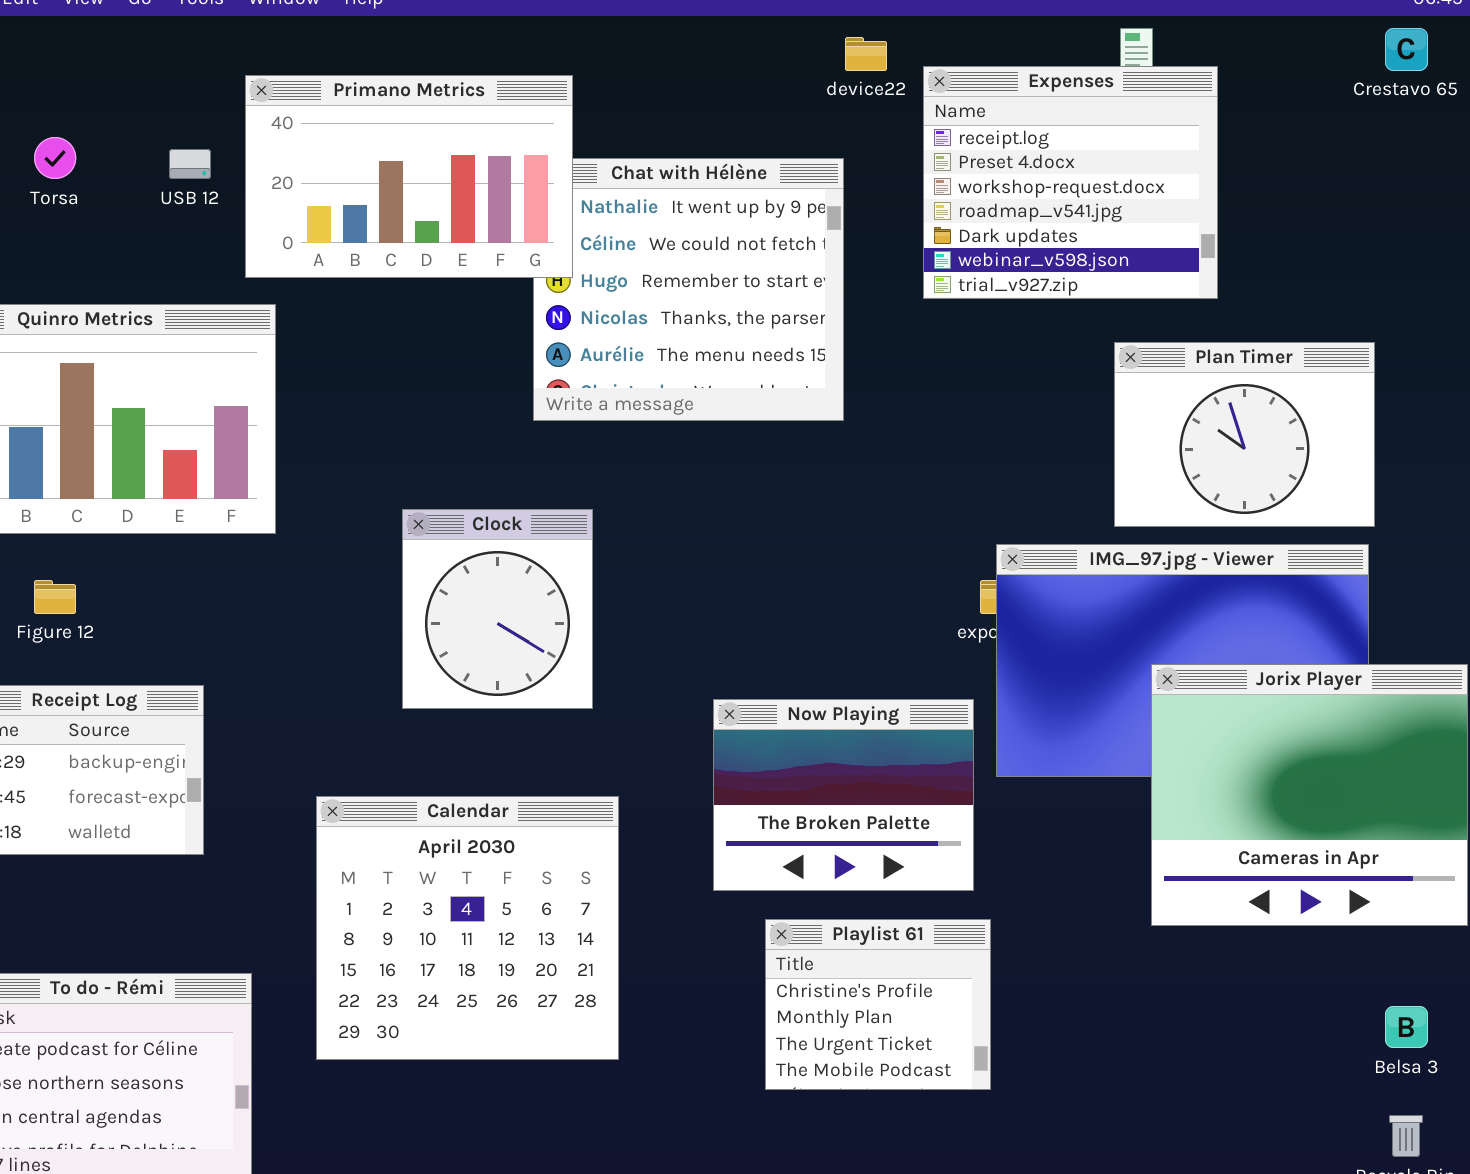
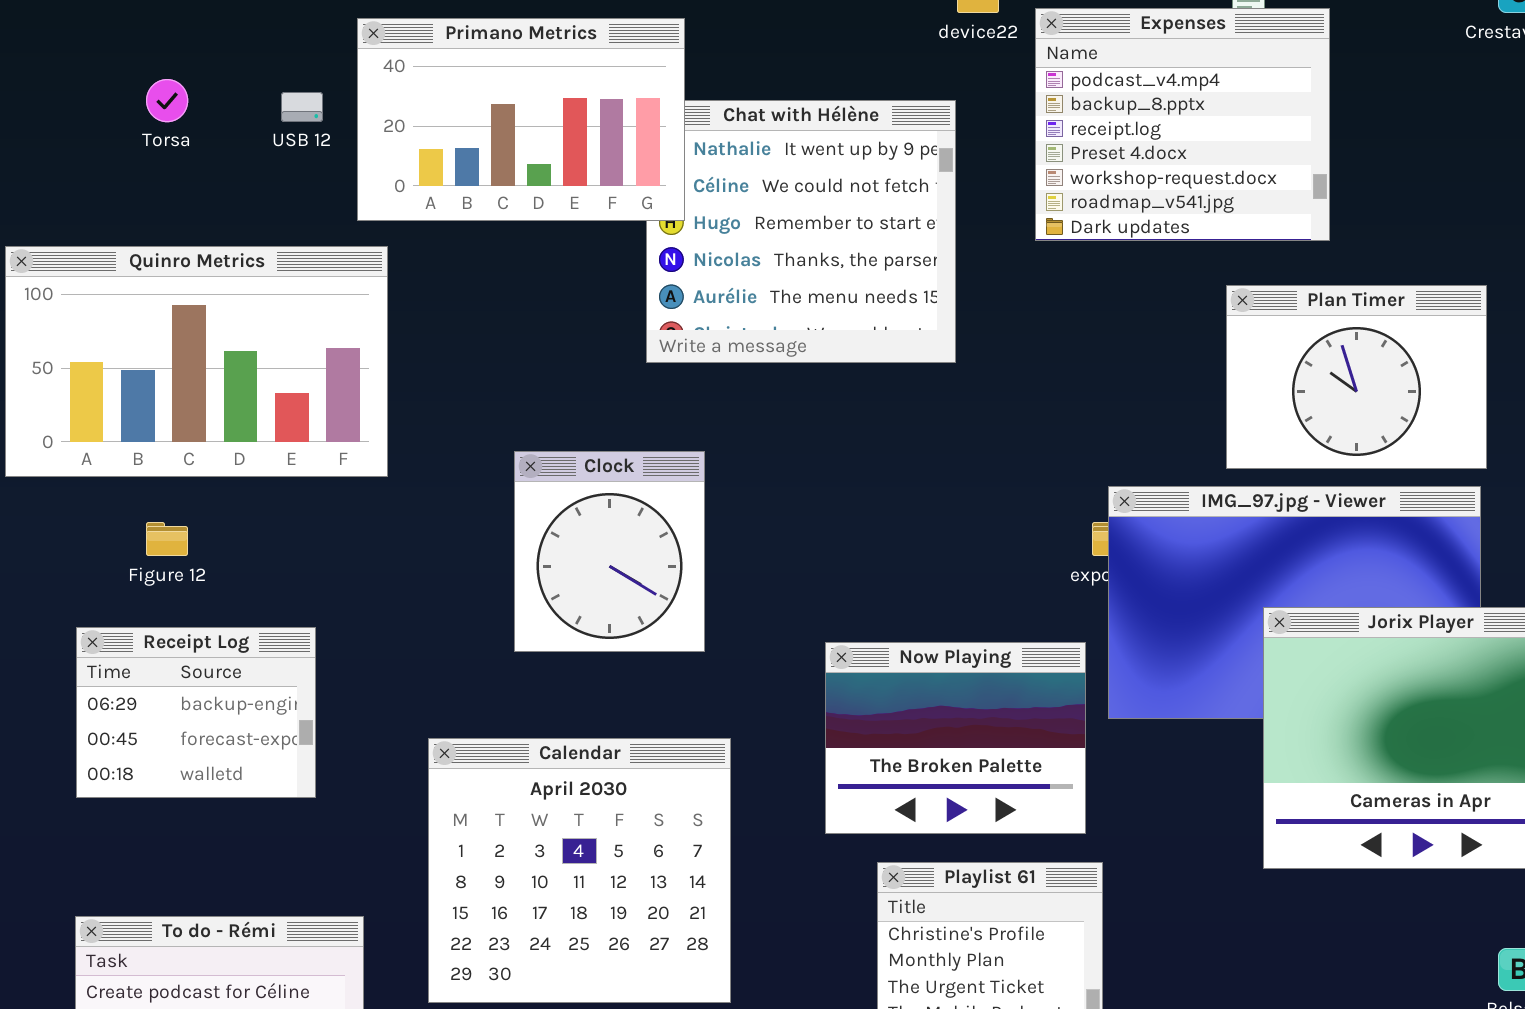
Expenses: [923,66,1218,299] -> [1035,8,1330,241], scrolled up 2 rows

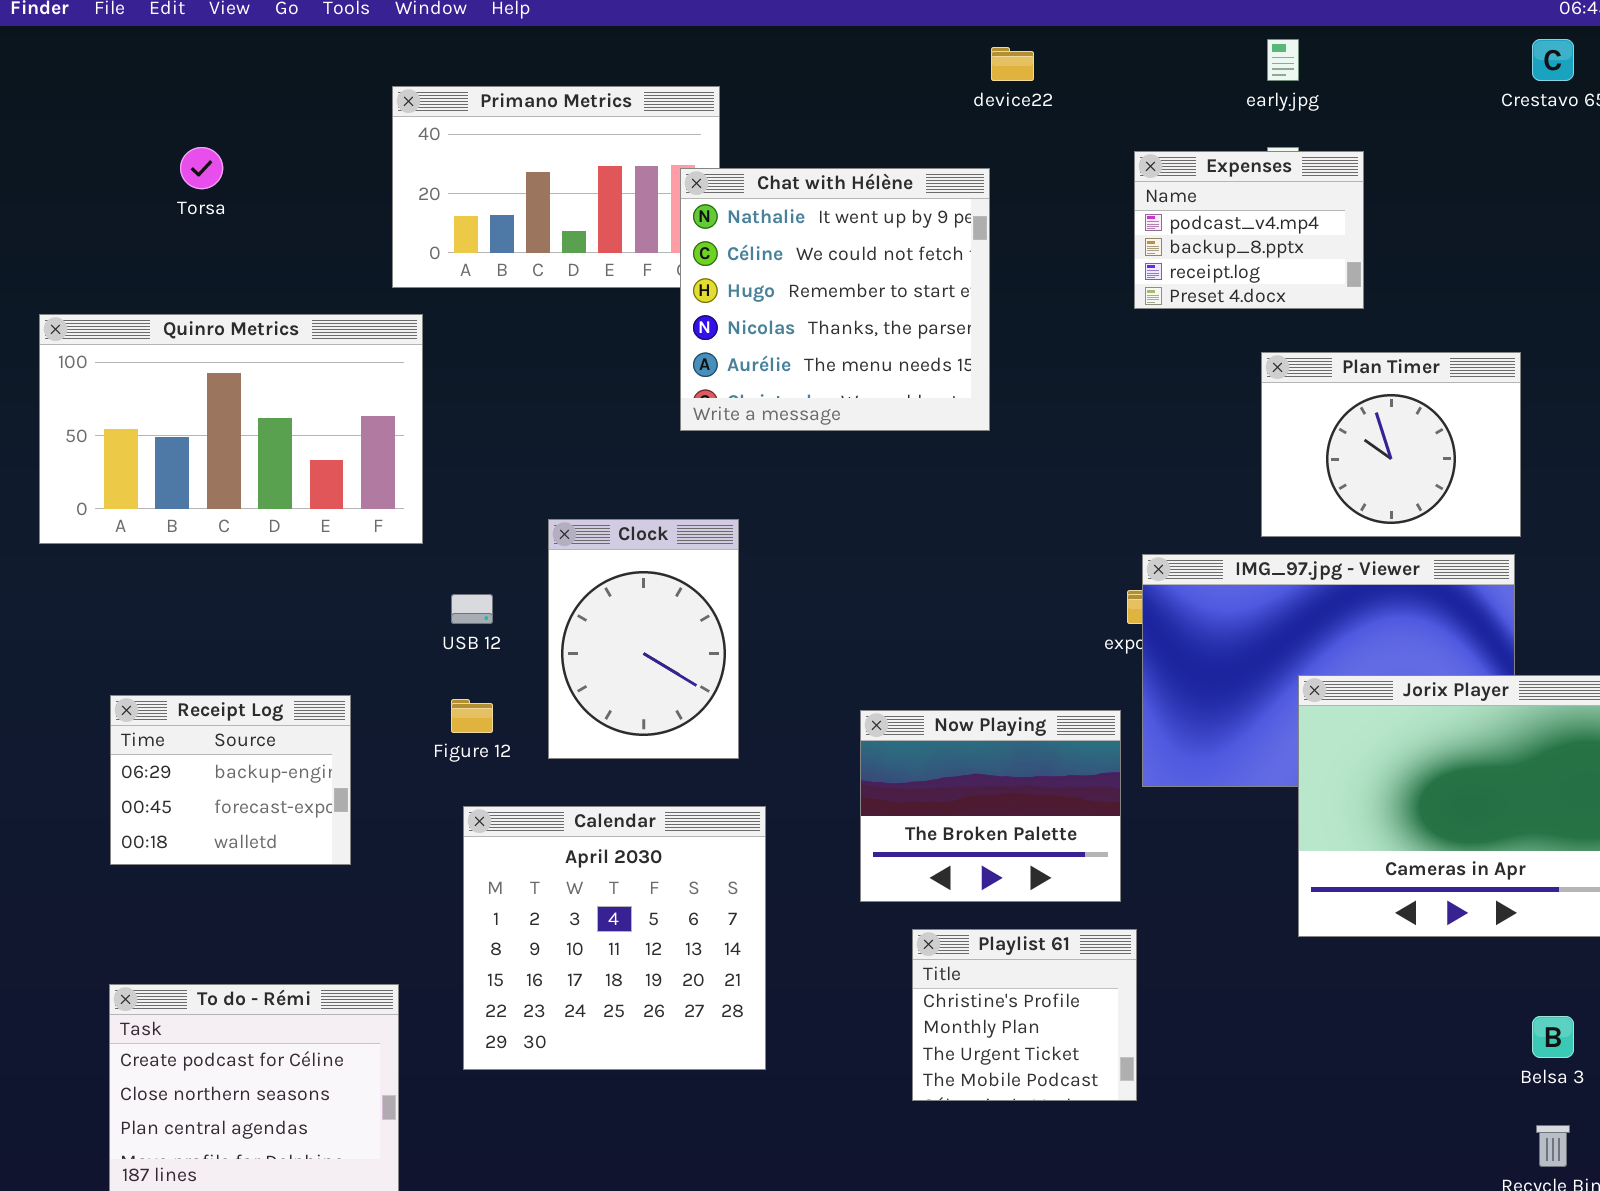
Expenses: [1035,8,1330,241] -> [1134,151,1364,309], resized
USB 12: [281,92,323,122] -> [451,594,493,624], moved
Chat with Hélène: [646,100,956,363] -> [680,168,990,431], raised
Clock: [514,451,705,652] -> [548,519,739,759], resized
Figure 12: [146,522,188,556] -> [451,699,493,733], moved

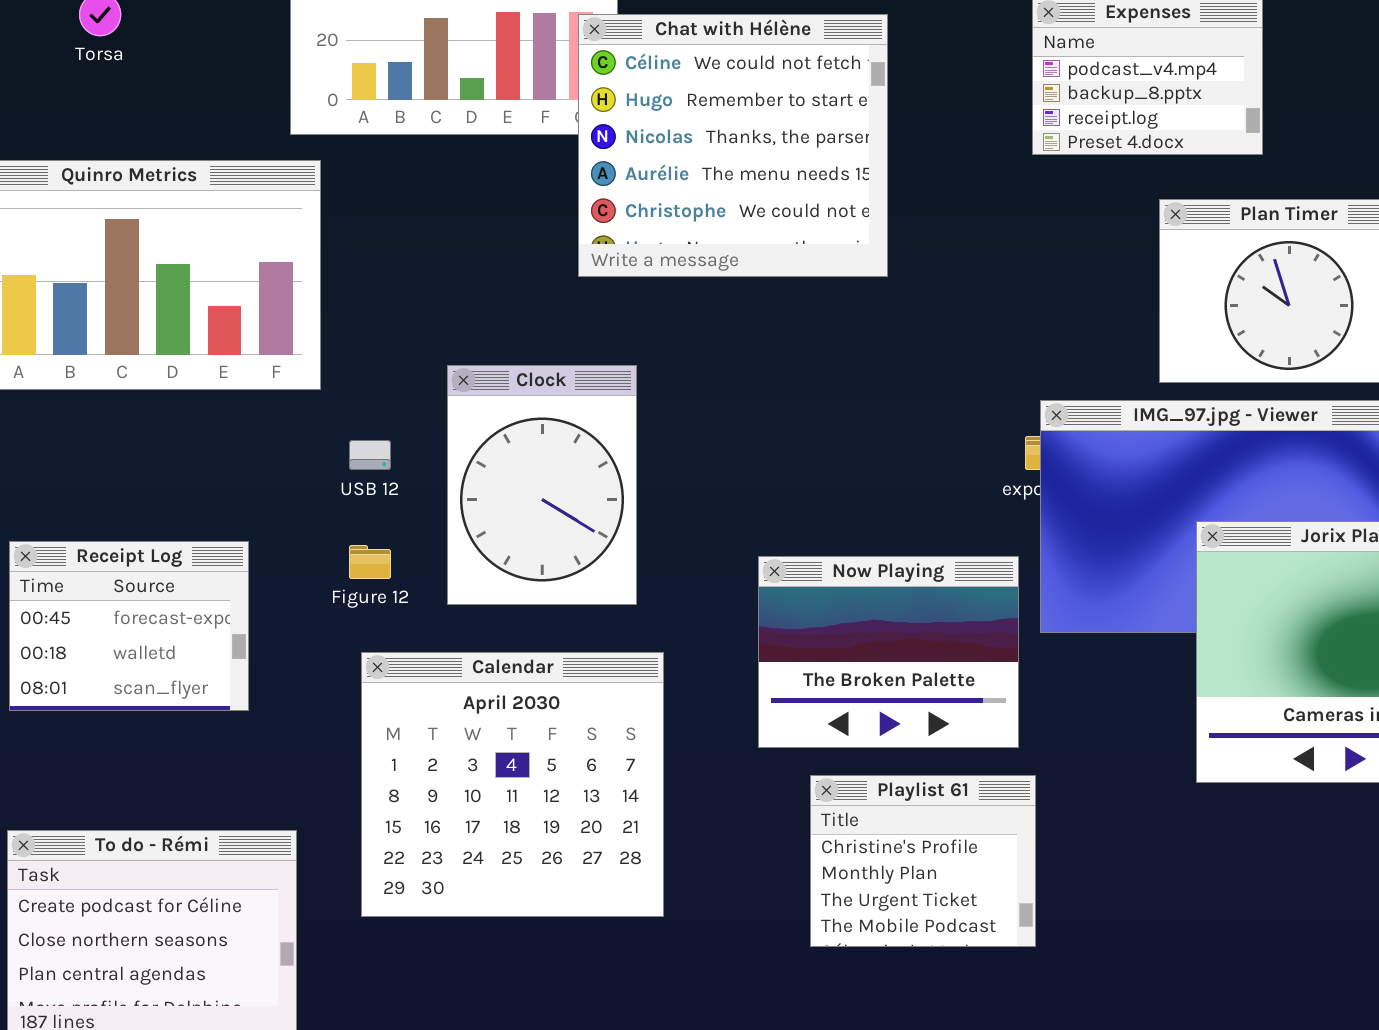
Chat with Hélène: [680,168,990,431] -> [578,14,888,277], scrolled down 1 row
Receipt Log: [110,695,351,865] -> [9,541,249,711], scrolled down 1 row

